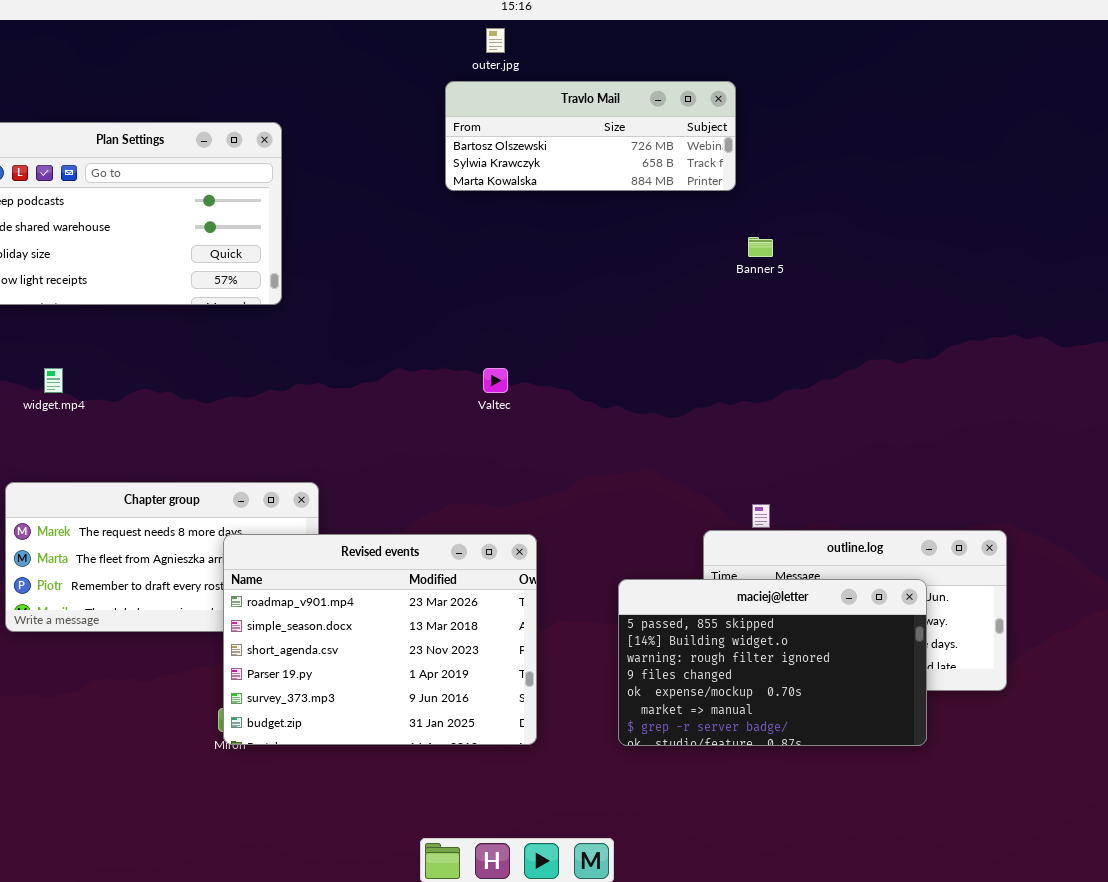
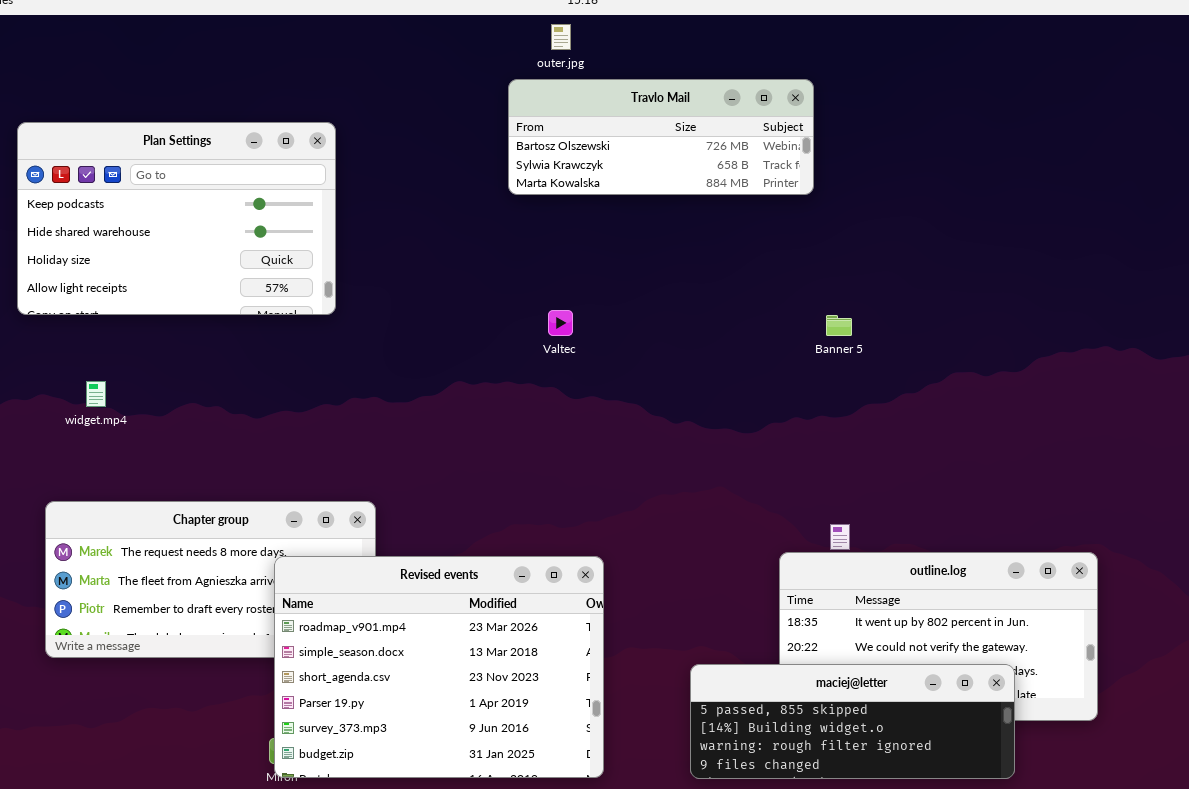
Banner 5: [748,237,773,257] -> [826,315,852,336], moved
Valtec: [483,368,508,393] -> [548,310,573,336], moved
maciej@letter: [618,579,927,746] -> [690,664,1015,779], resized

